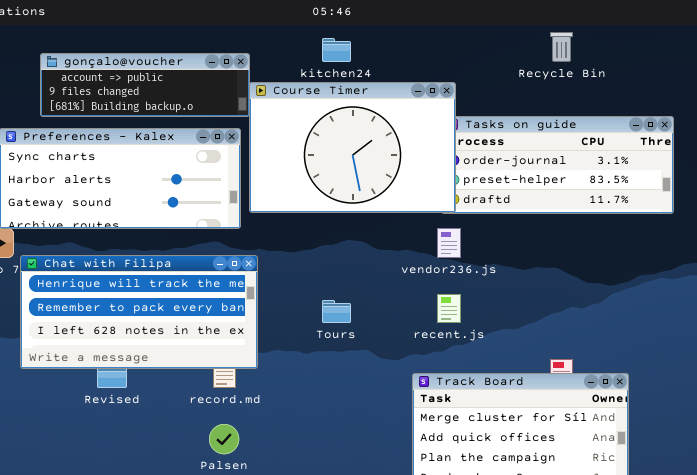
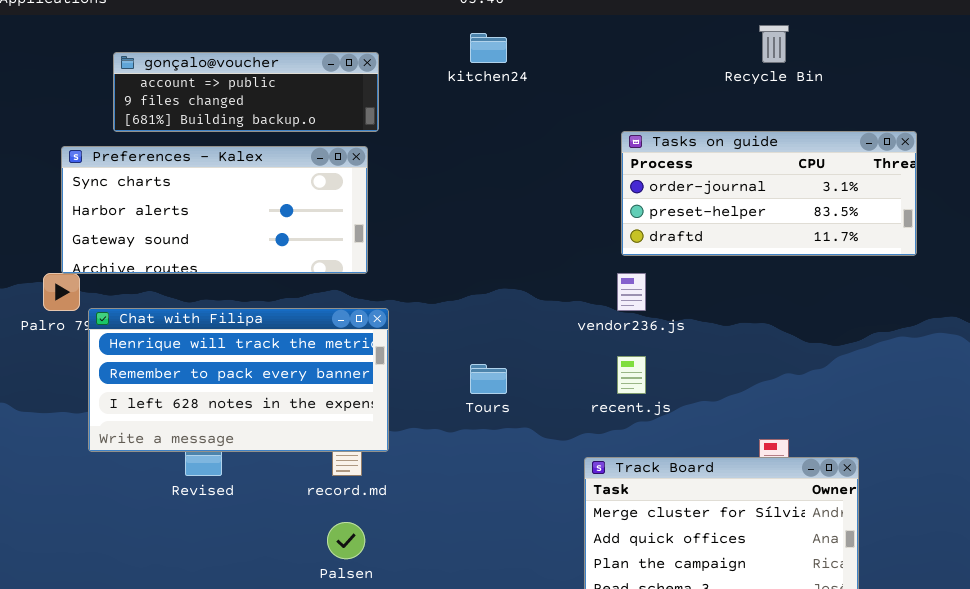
Course Timer: [249,82,456,213] -> none, closed

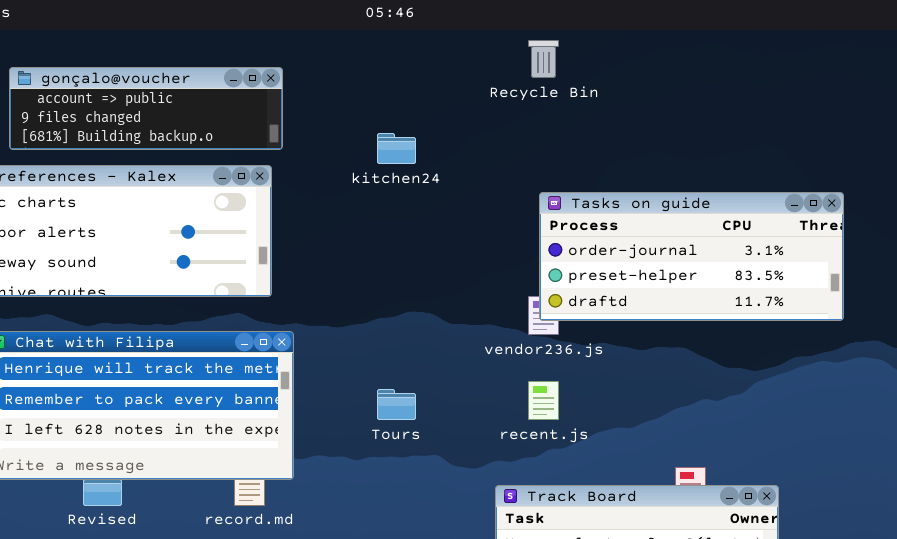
Recycle Bin: [759,25,789,63] -> [528,40,559,78], moved
kitchen24: [470,33,507,63] -> [377,133,416,164], moved
Tasks on guide: [621,131,917,256] -> [539,192,844,321], moved

